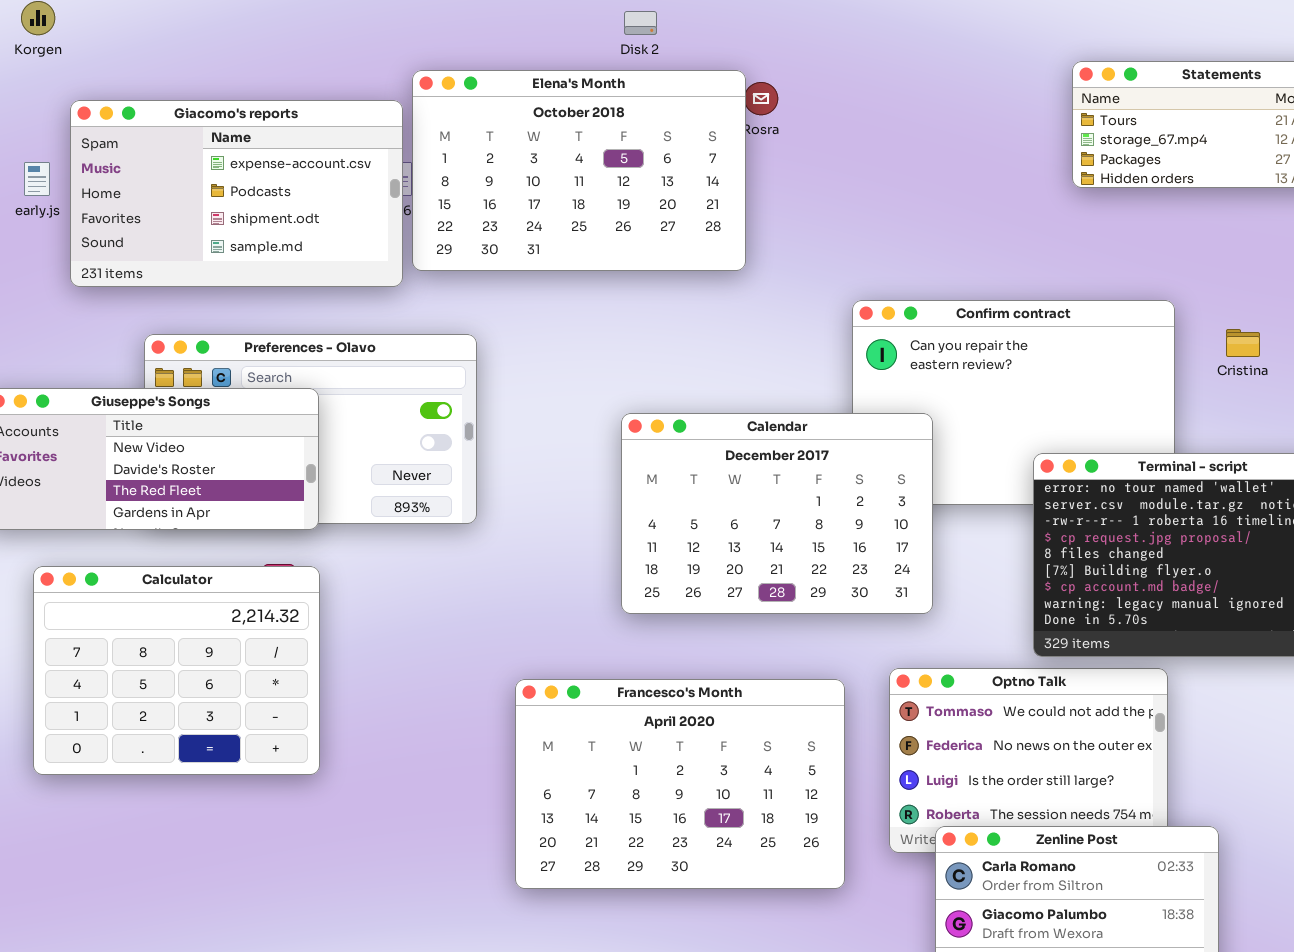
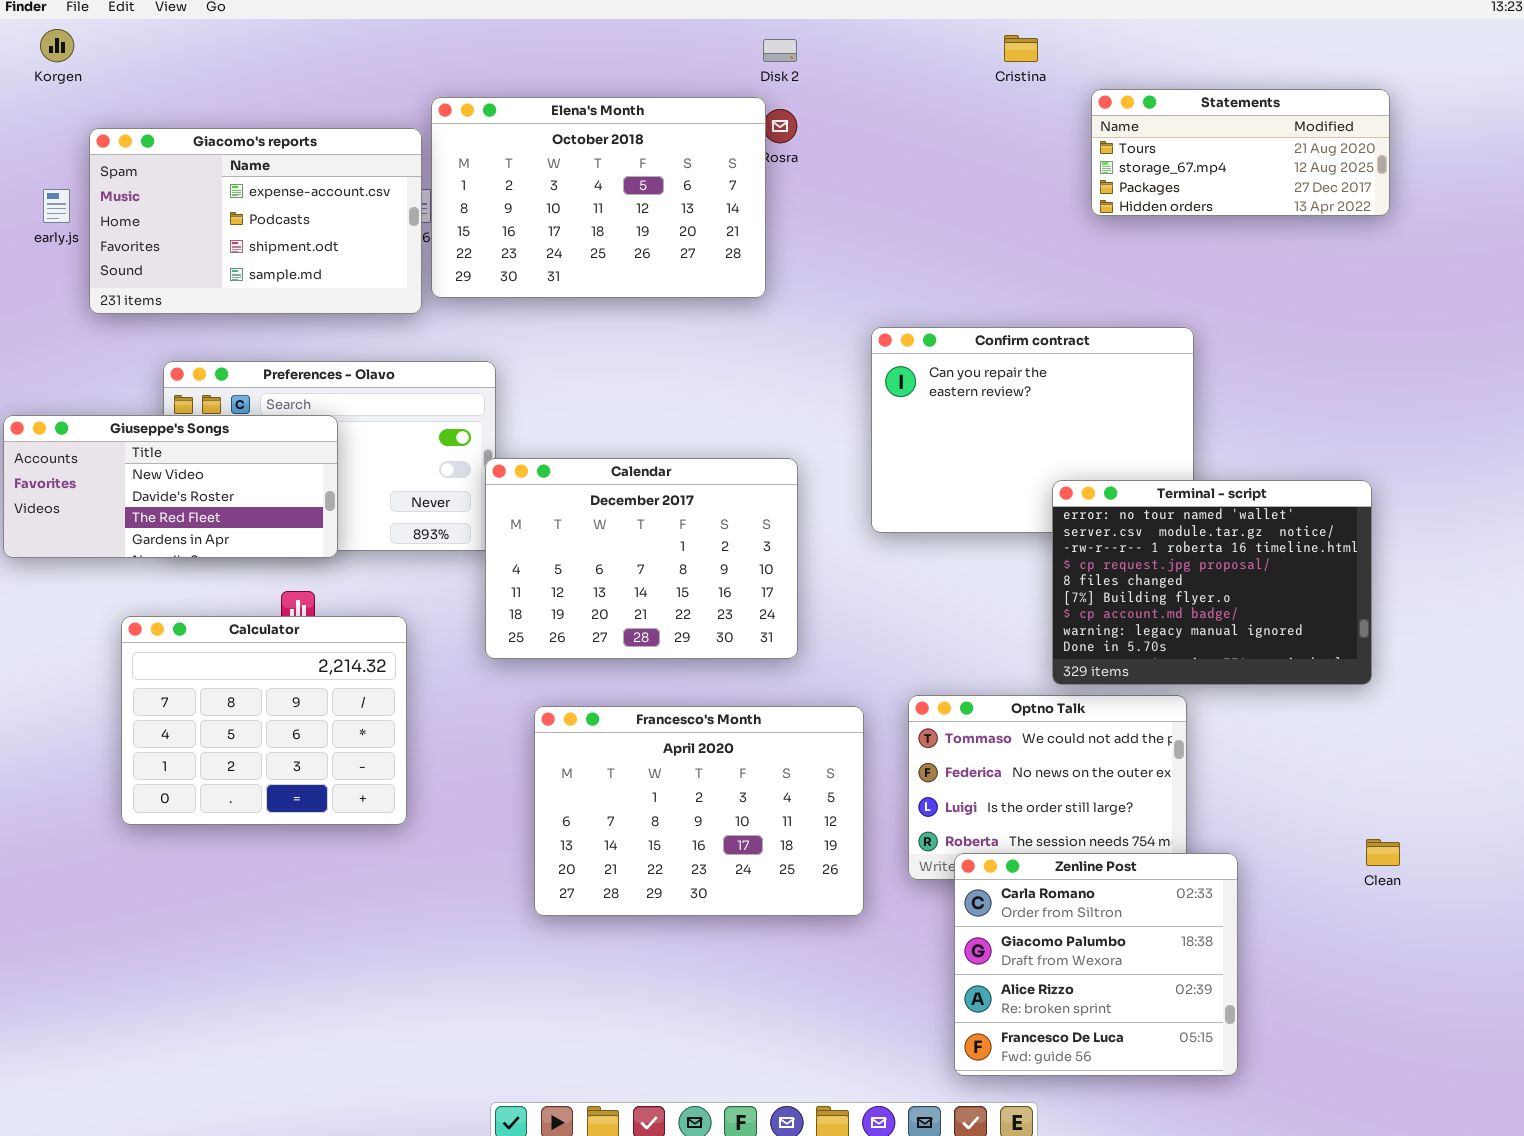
Disk 2: [624,11,657,35] -> [763,39,797,62], moved
Cristina: [1226,329,1260,357] -> [1004,35,1038,62], moved
Calendar: [621,413,933,614] -> [485,458,798,659], moved
Calculator: [33,566,320,775] -> [121,616,407,825], moved

